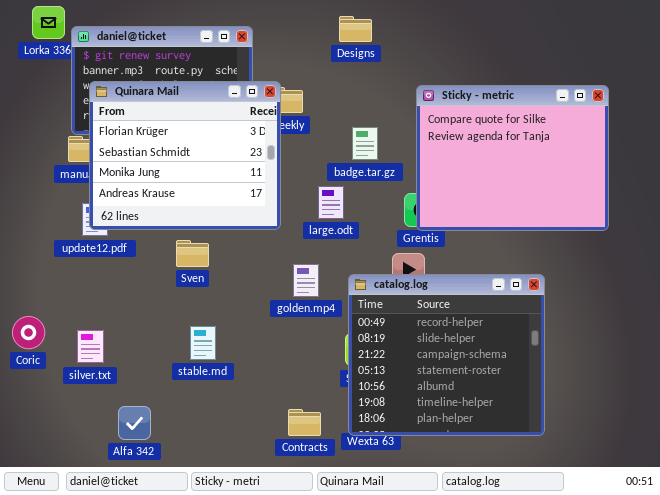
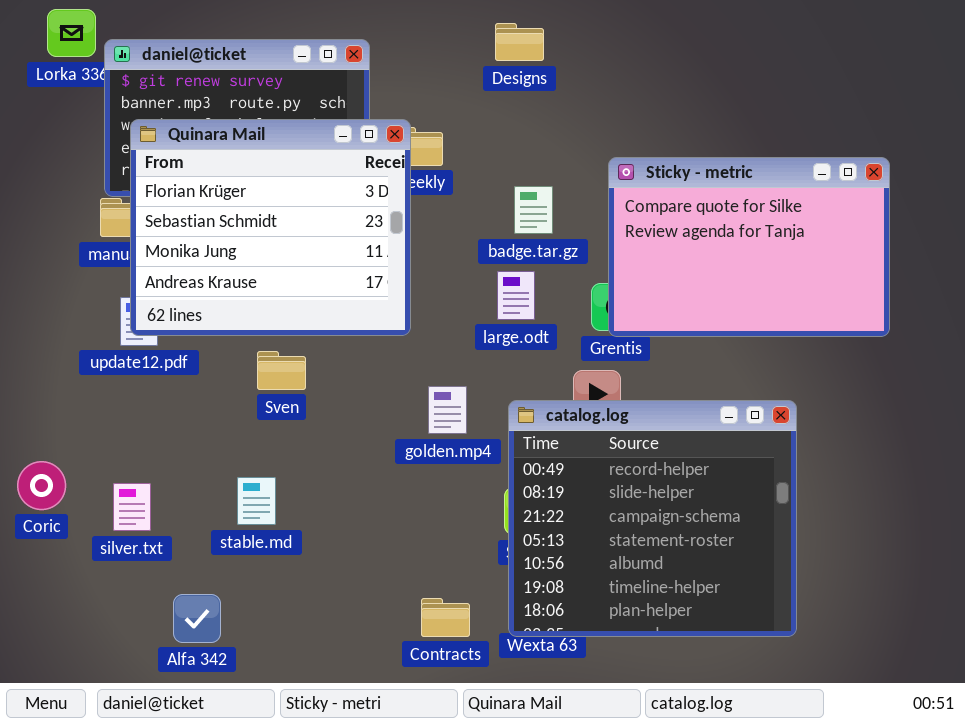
Sticky - metric: [416,85,609,231] -> [608,157,890,337], resized
large.odt: [318,186,344,219] -> [497,271,535,320], moved
stable.md: [190,326,216,360] -> [237,477,276,525], moved

